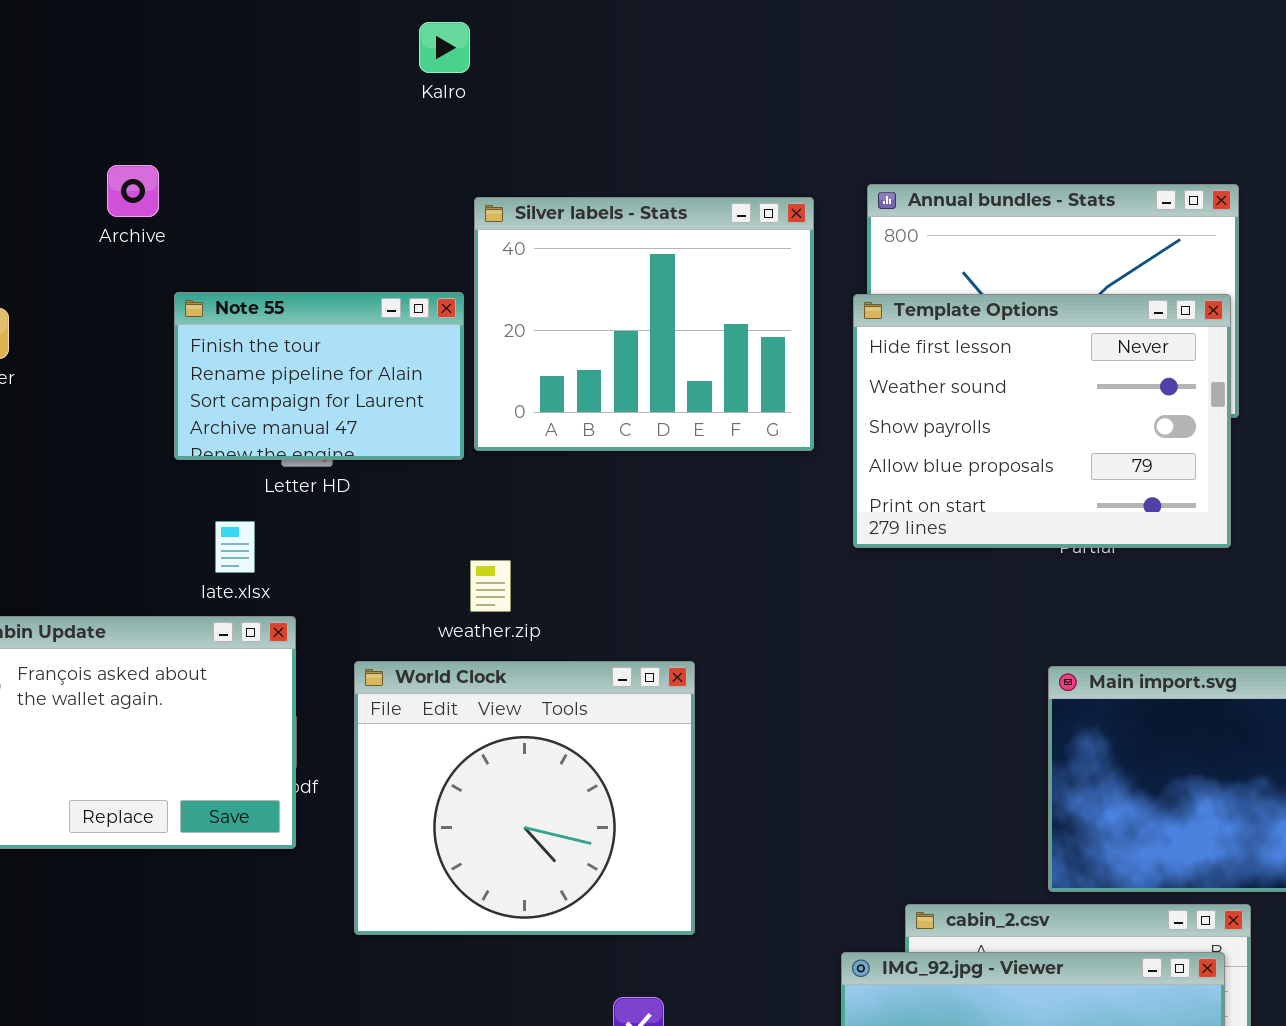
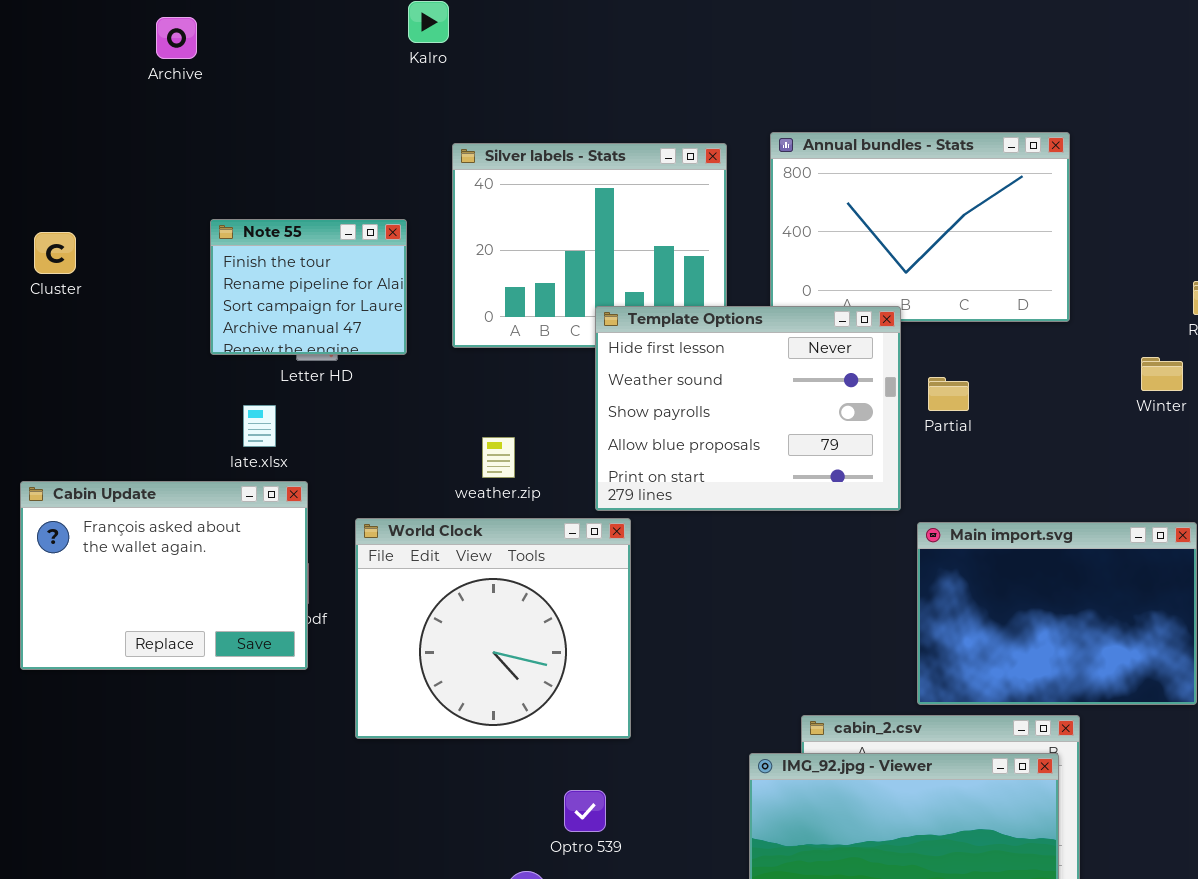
Archive: [107,165,159,217] -> [156,17,197,59], moved
Note 55: [174,292,464,460] -> [210,219,407,355], resized
Template Options: [853,294,1231,548] -> [595,306,901,511], moved
weather.zip: [470,560,511,612] -> [482,437,515,478], moved

